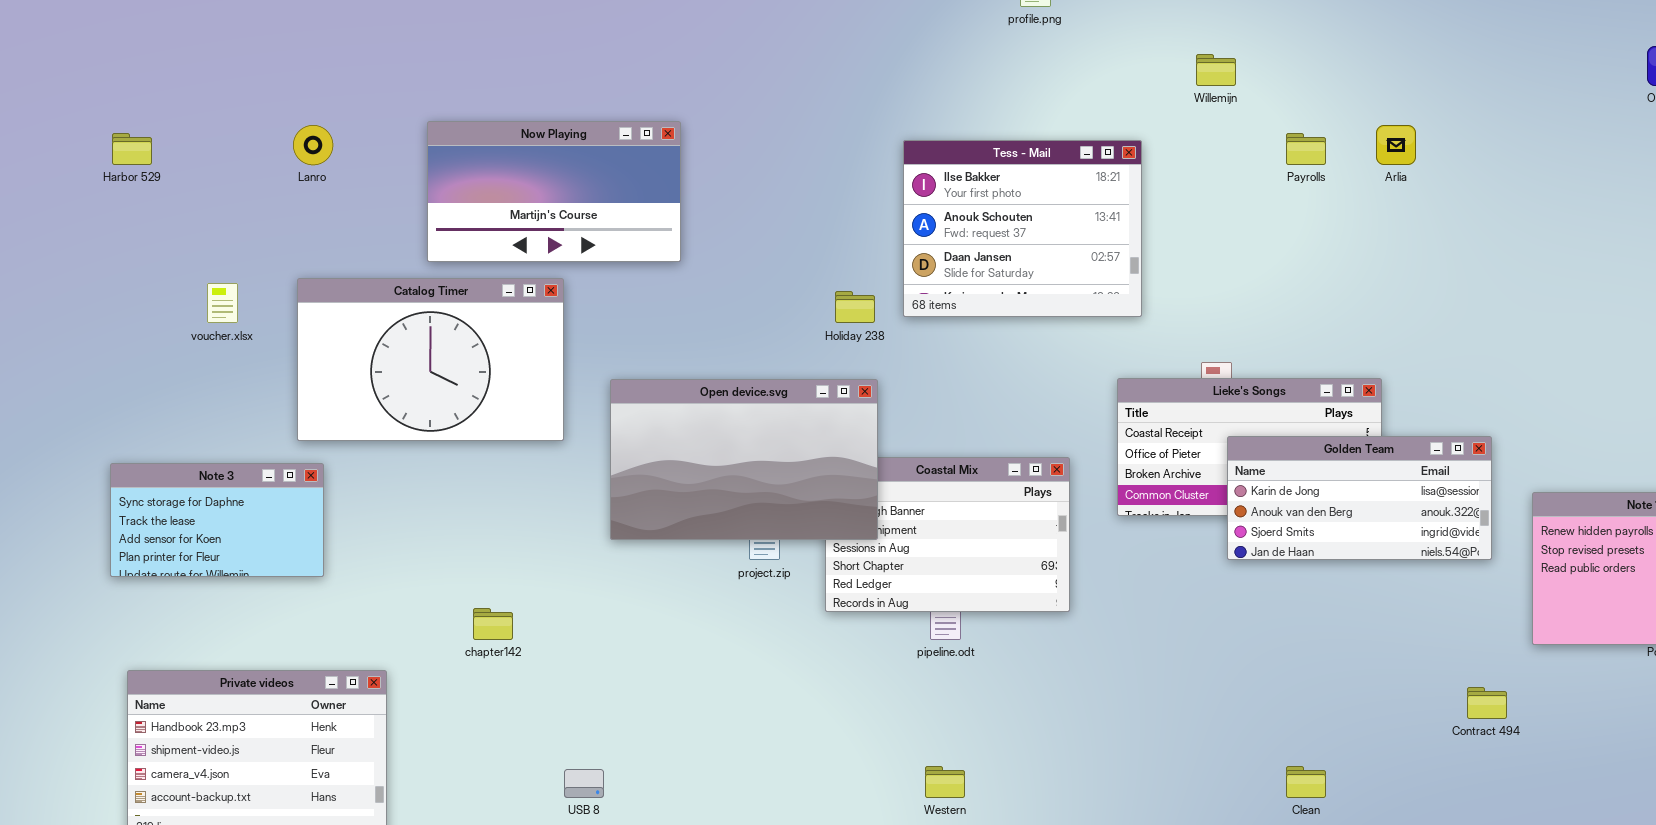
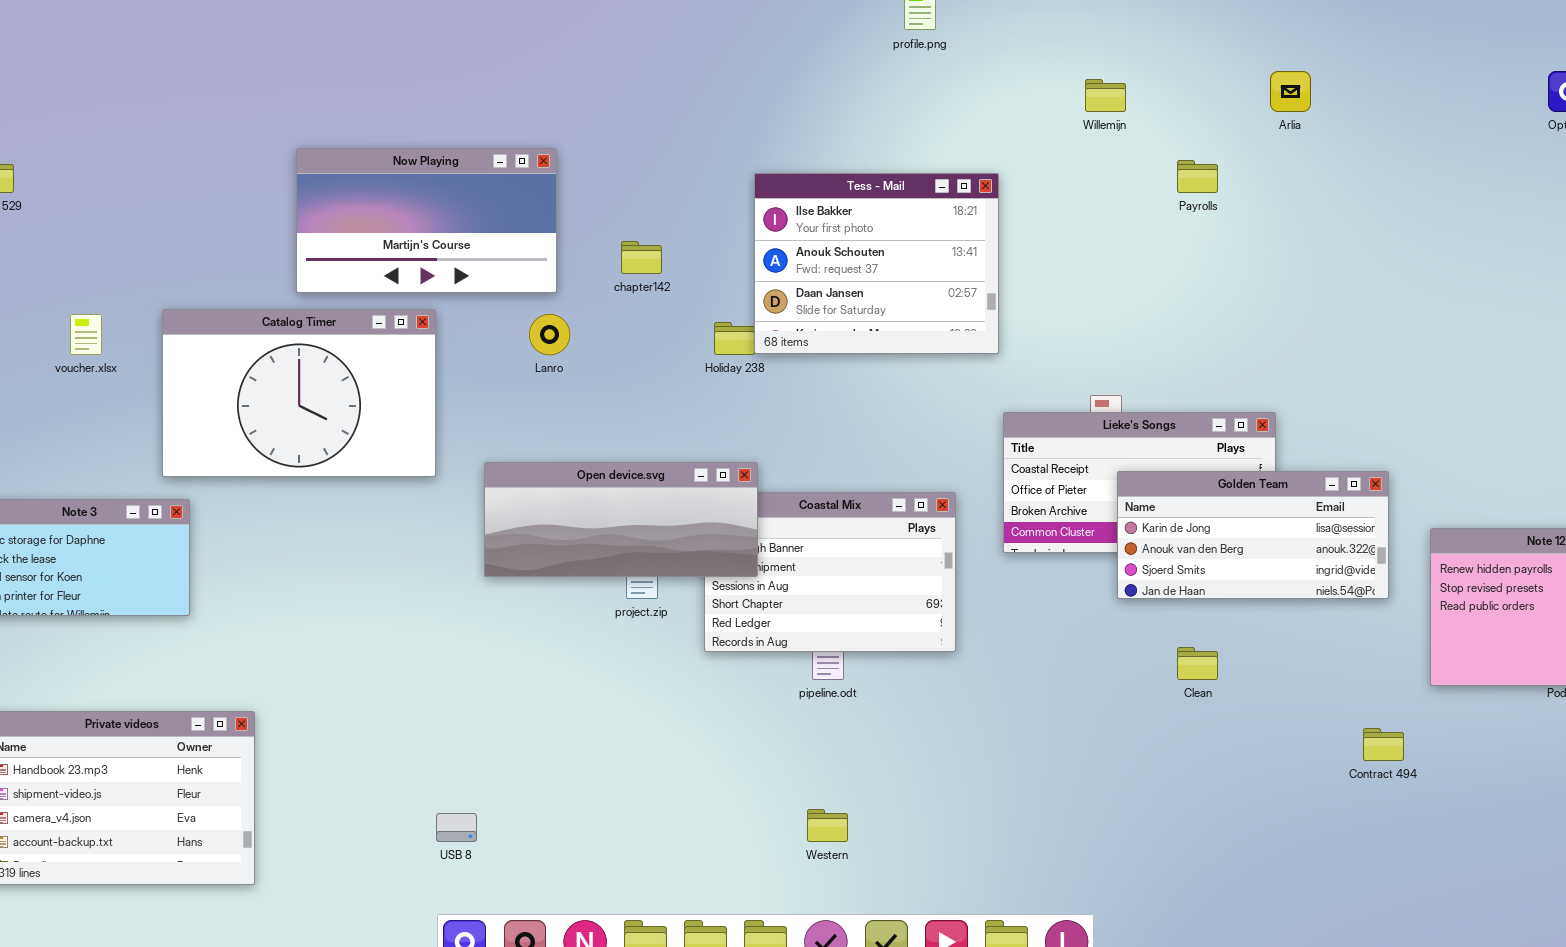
Lanro: [293,125,333,165] -> [529,314,570,355], moved
Arlia: [1376,125,1416,165] -> [1270,71,1311,112], moved
Tess - Mail: [903,140,1142,317] -> [754,173,999,354], moved
Open device.svg: [610,379,878,540] -> [484,462,758,577], resized
chapter142: [473,608,513,640] -> [621,241,662,274], moved
Clean: [1286,766,1326,798] -> [1177,647,1218,680], moved

